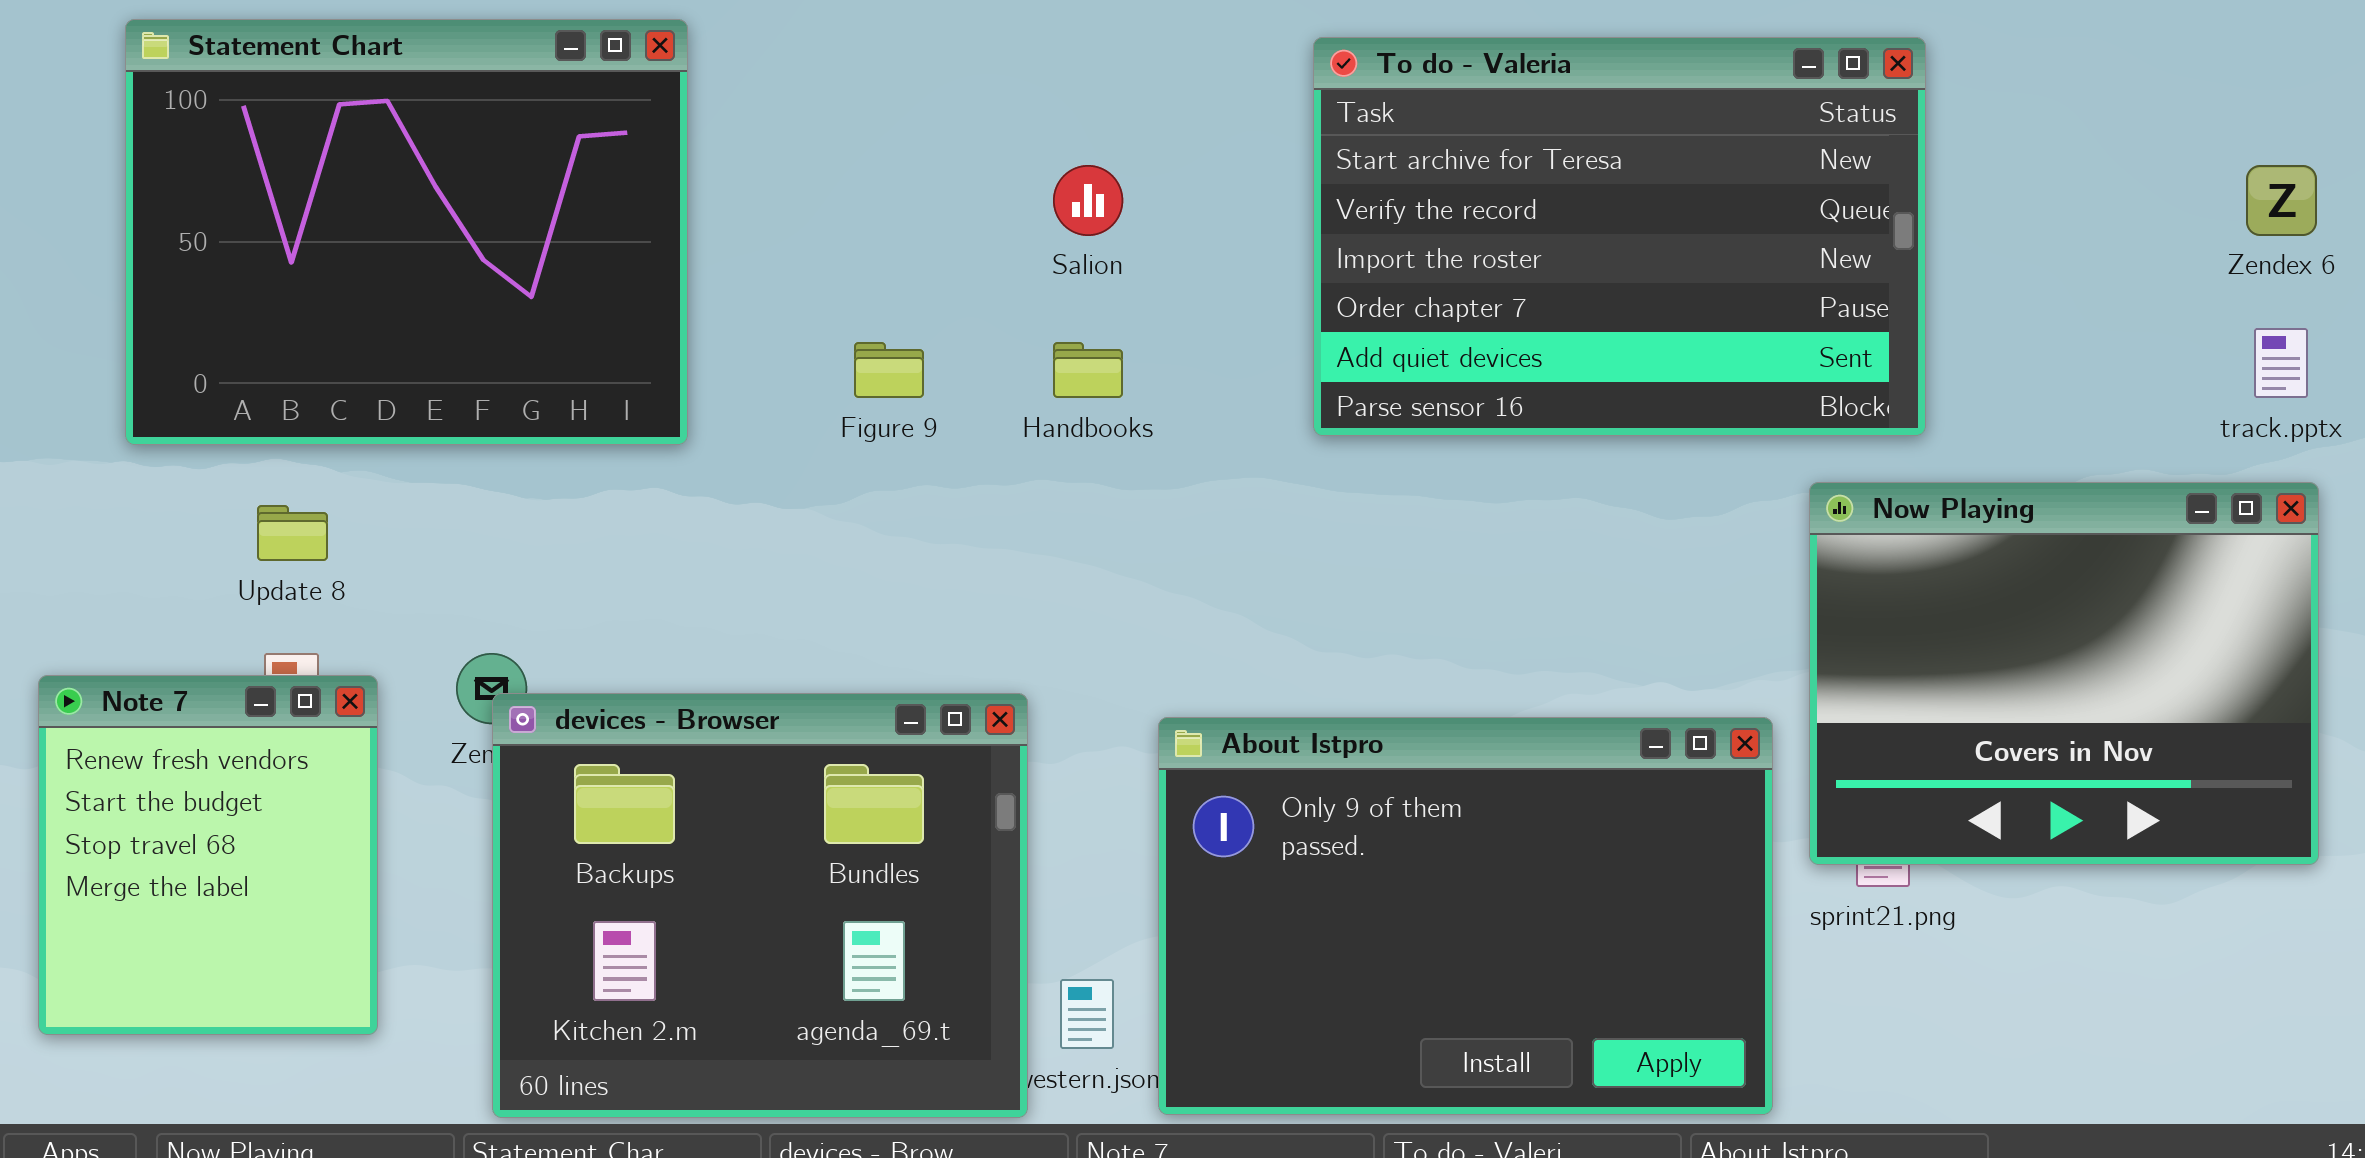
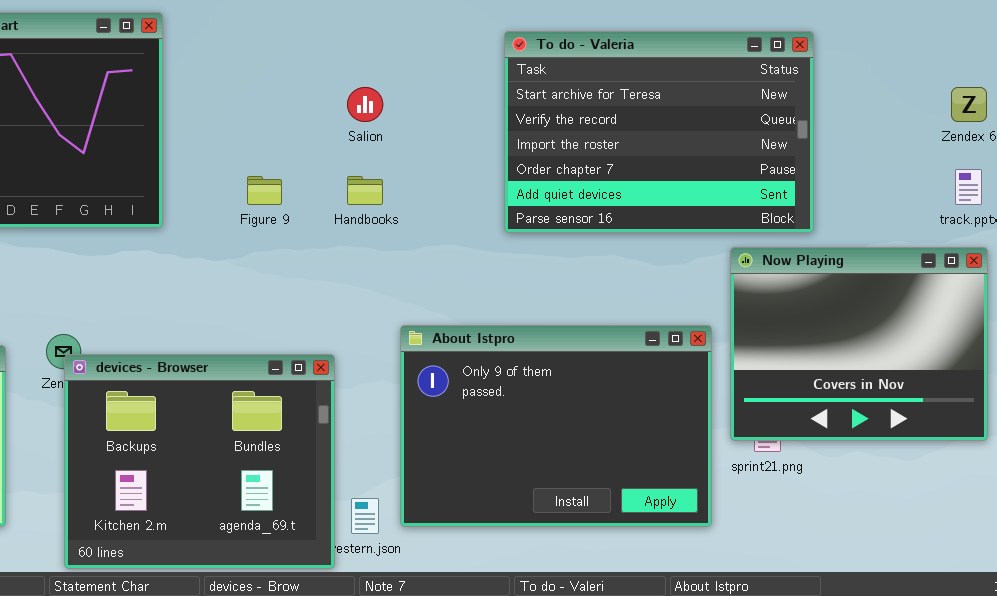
To do - Valeria: [1313,37,1926,436] -> [504,31,814,233], moved
About Istpro: [1158,717,1773,1115] -> [400,325,712,527], moved

